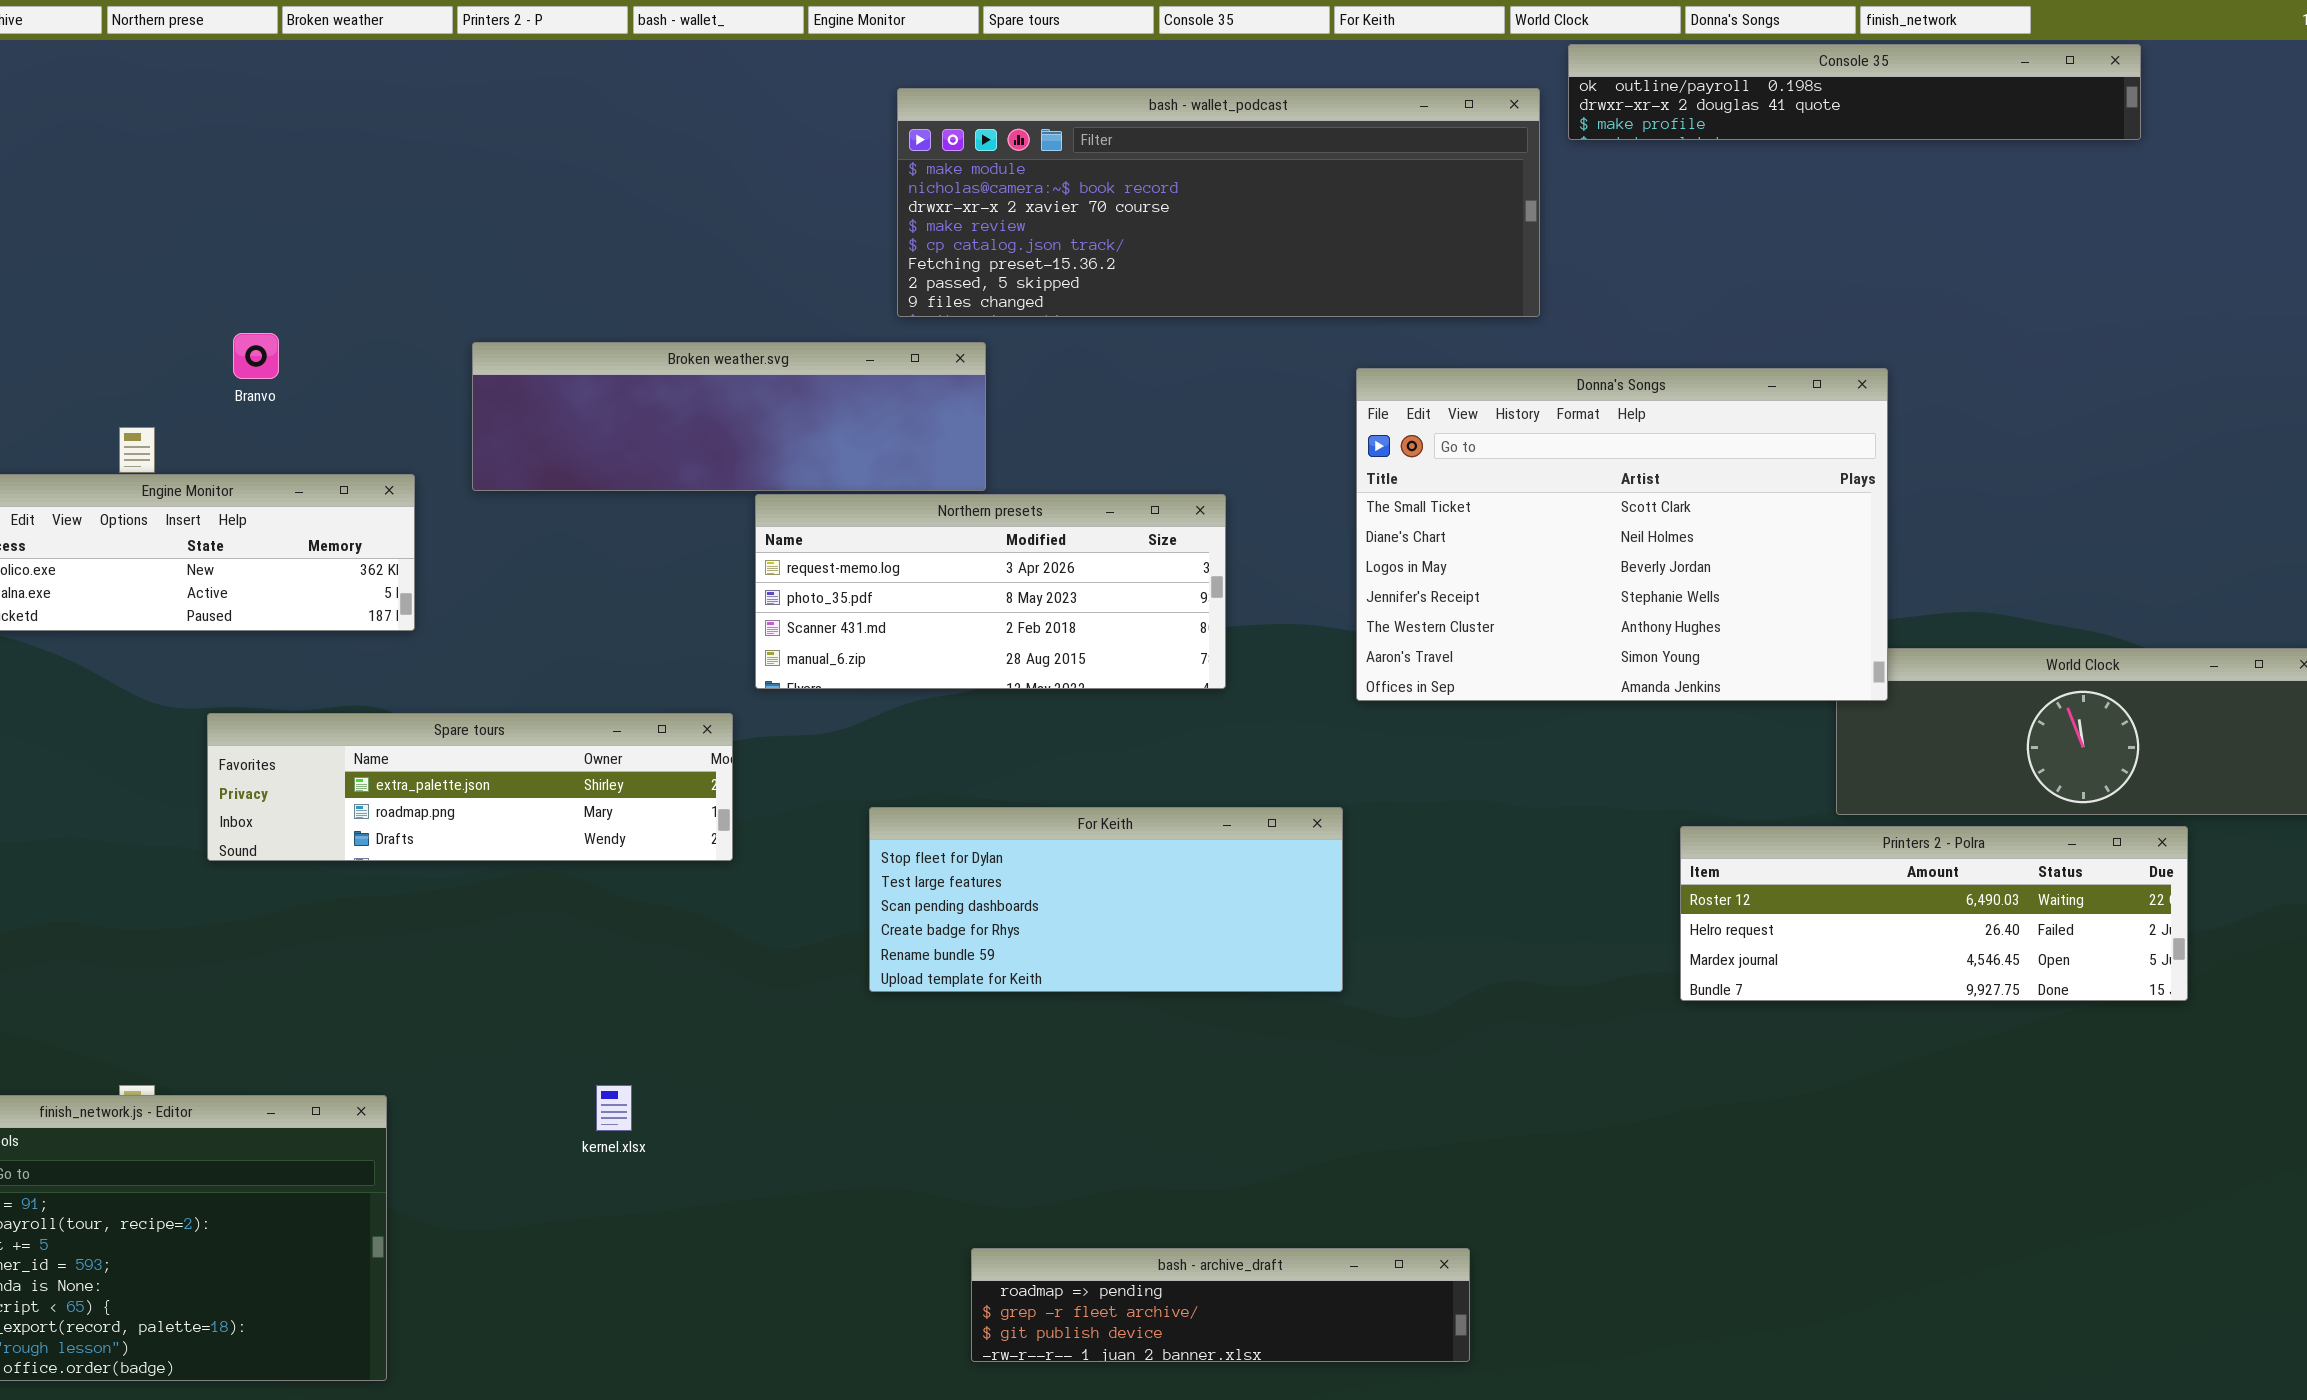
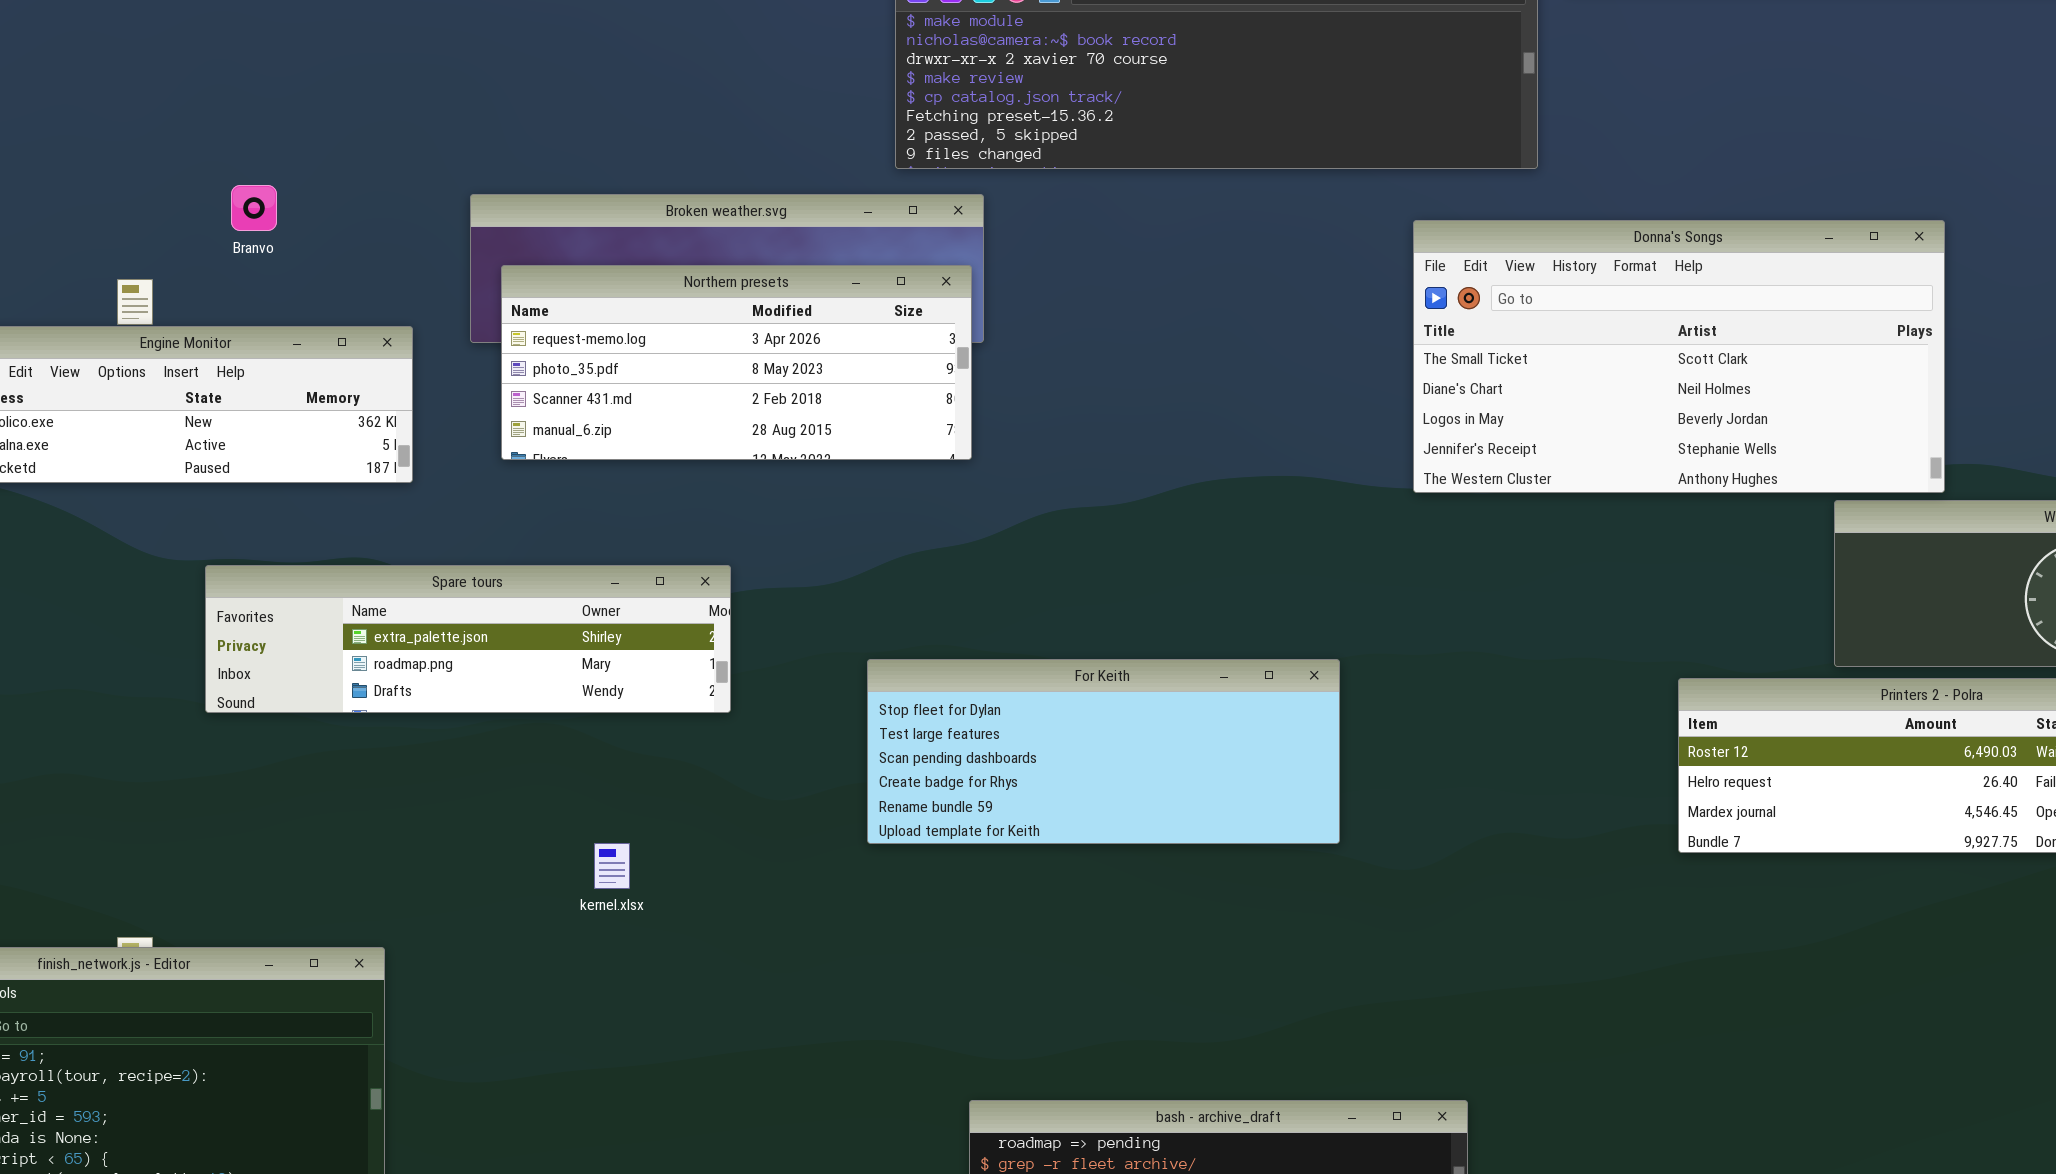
Donna's Songs: [1356,368,1888,701] -> [1413,220,1945,493], moved, resized
Northern presets: [755,494,1226,689] -> [501,265,972,460], moved
kernel.xlsx: [596,1085,632,1131] -> [594,843,630,889], moved

